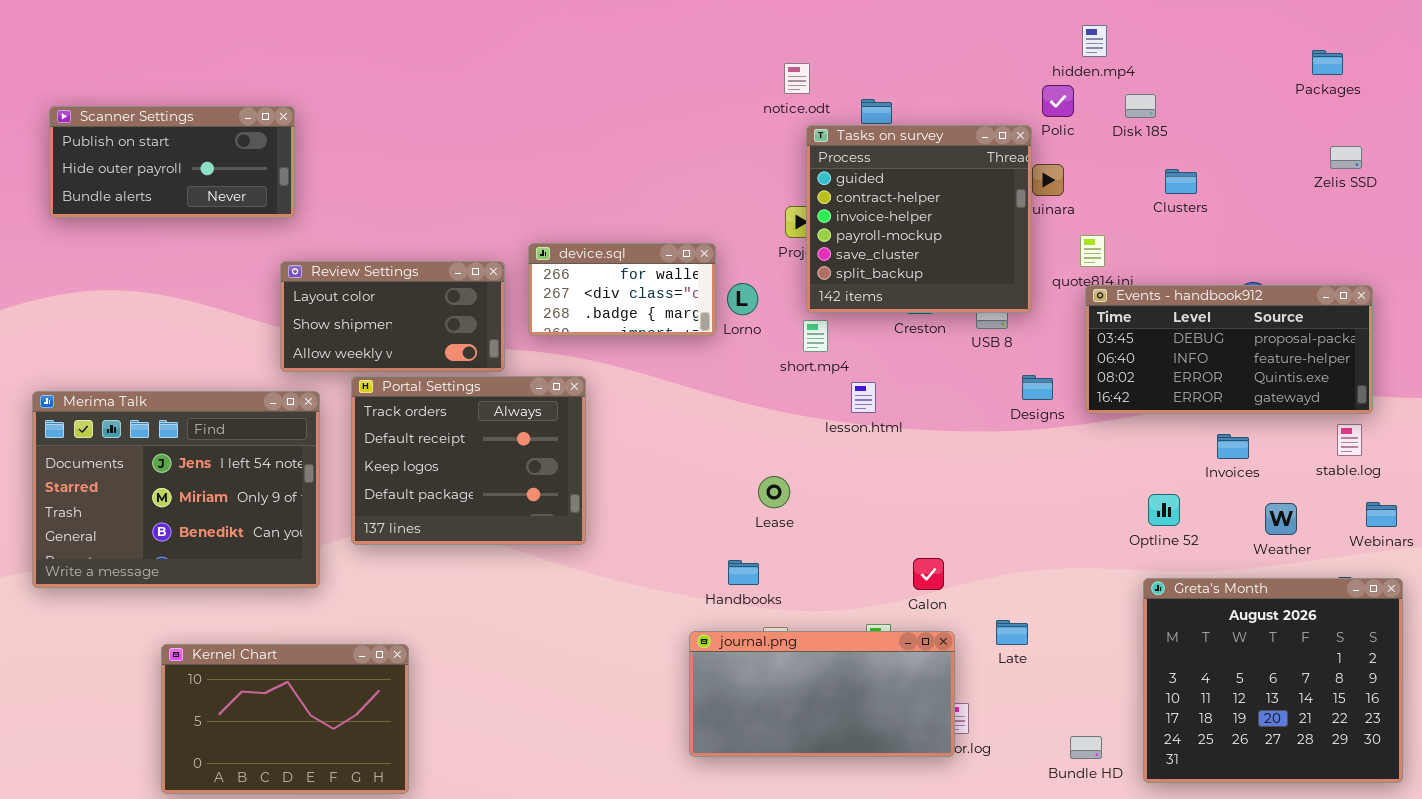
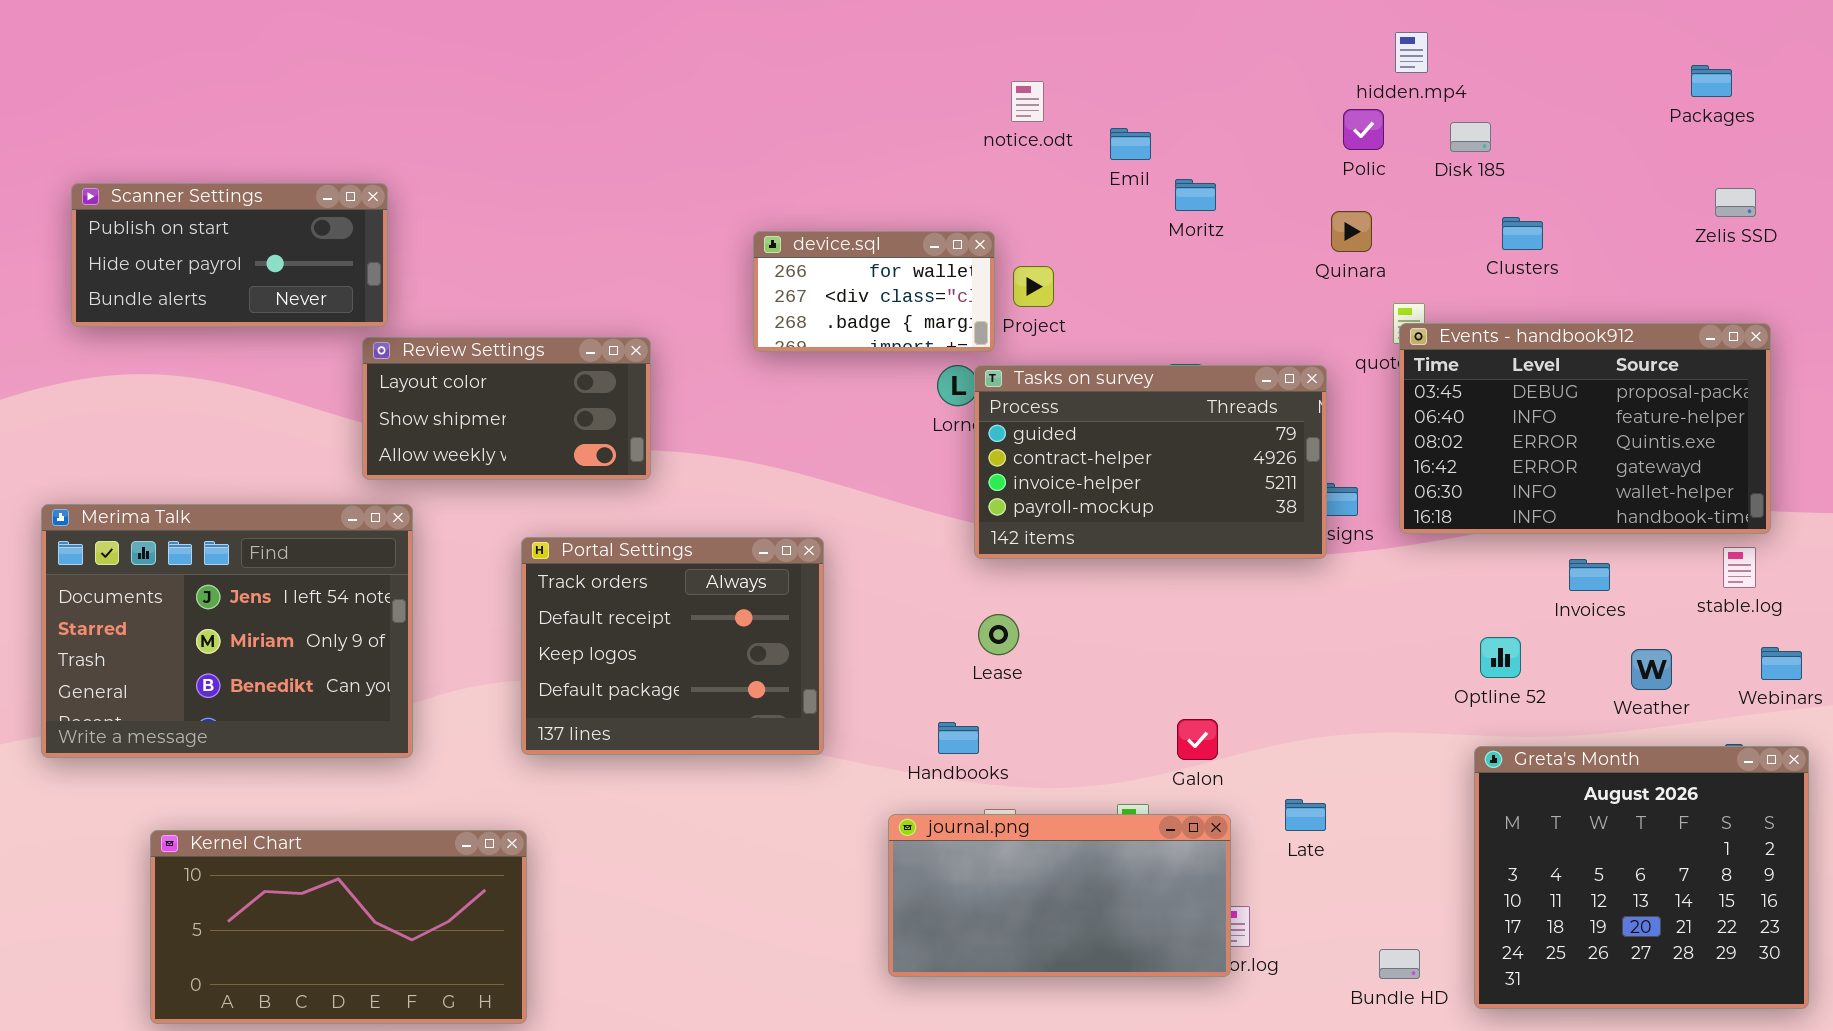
Scanner Settings: [49,106,295,218] -> [71,183,388,327], moved
Tasks on survey: [806,125,1032,313] -> [974,365,1327,559], moved, resized
device.sql: [528,243,716,336] -> [753,231,995,352], moved
Events - handbook912: [1085,285,1373,414] -> [1399,323,1771,534], resized
Portal Settings: [351,376,586,545] -> [521,537,824,755], moved
Kernel Chart: [161,644,409,794] -> [150,830,527,1024], resized

